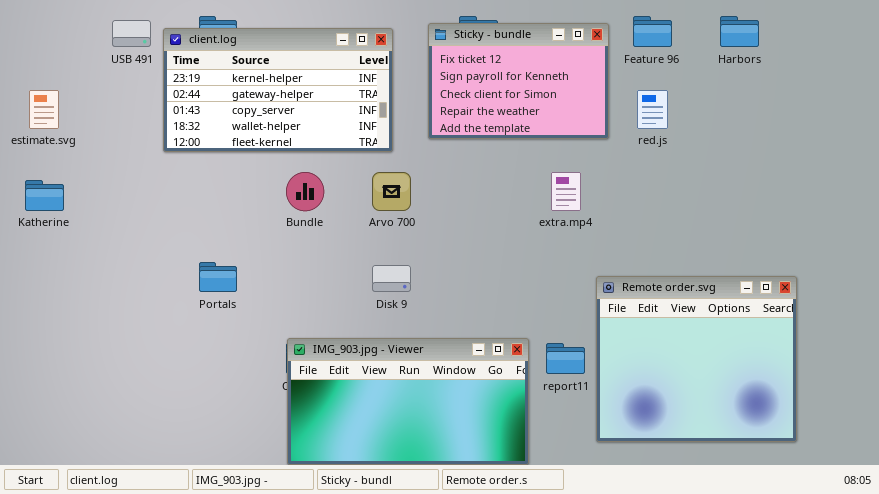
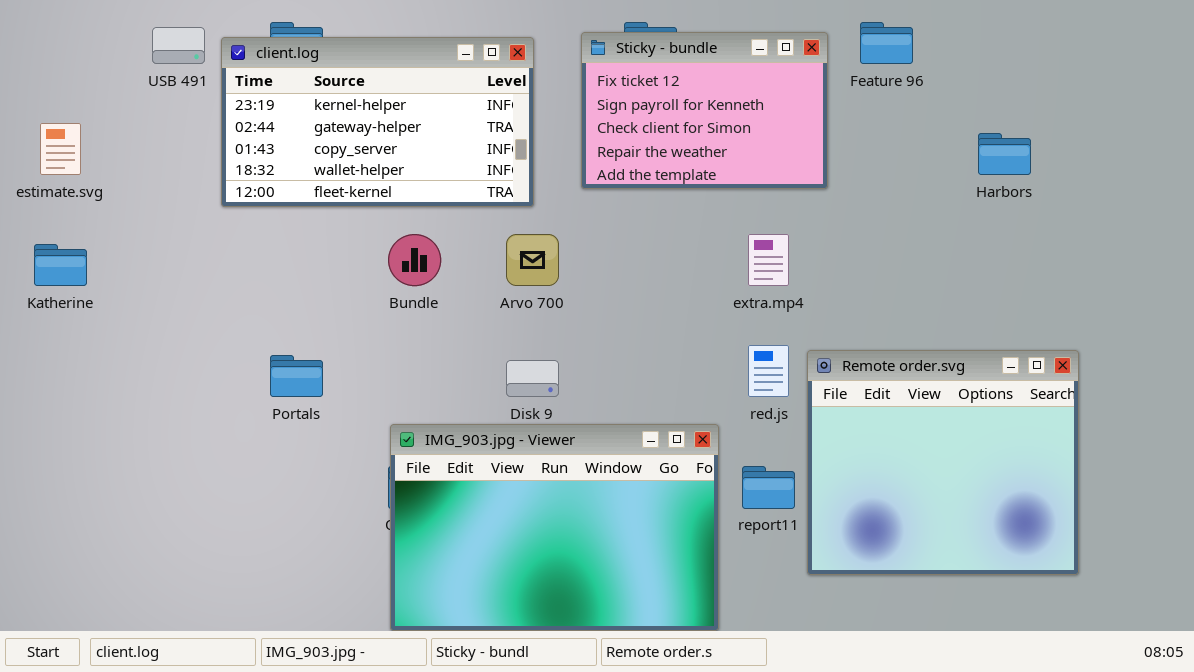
Harbors: [720,16,759,47] -> [978,133,1031,175], moved
red.js: [637,90,668,129] -> [748,345,789,397], moved
Remote order.svg: [596,276,797,442] -> [807,350,1079,575], moved
IMG_903.jpg - Viewer: [287,338,529,465] -> [390,424,719,631], resized

